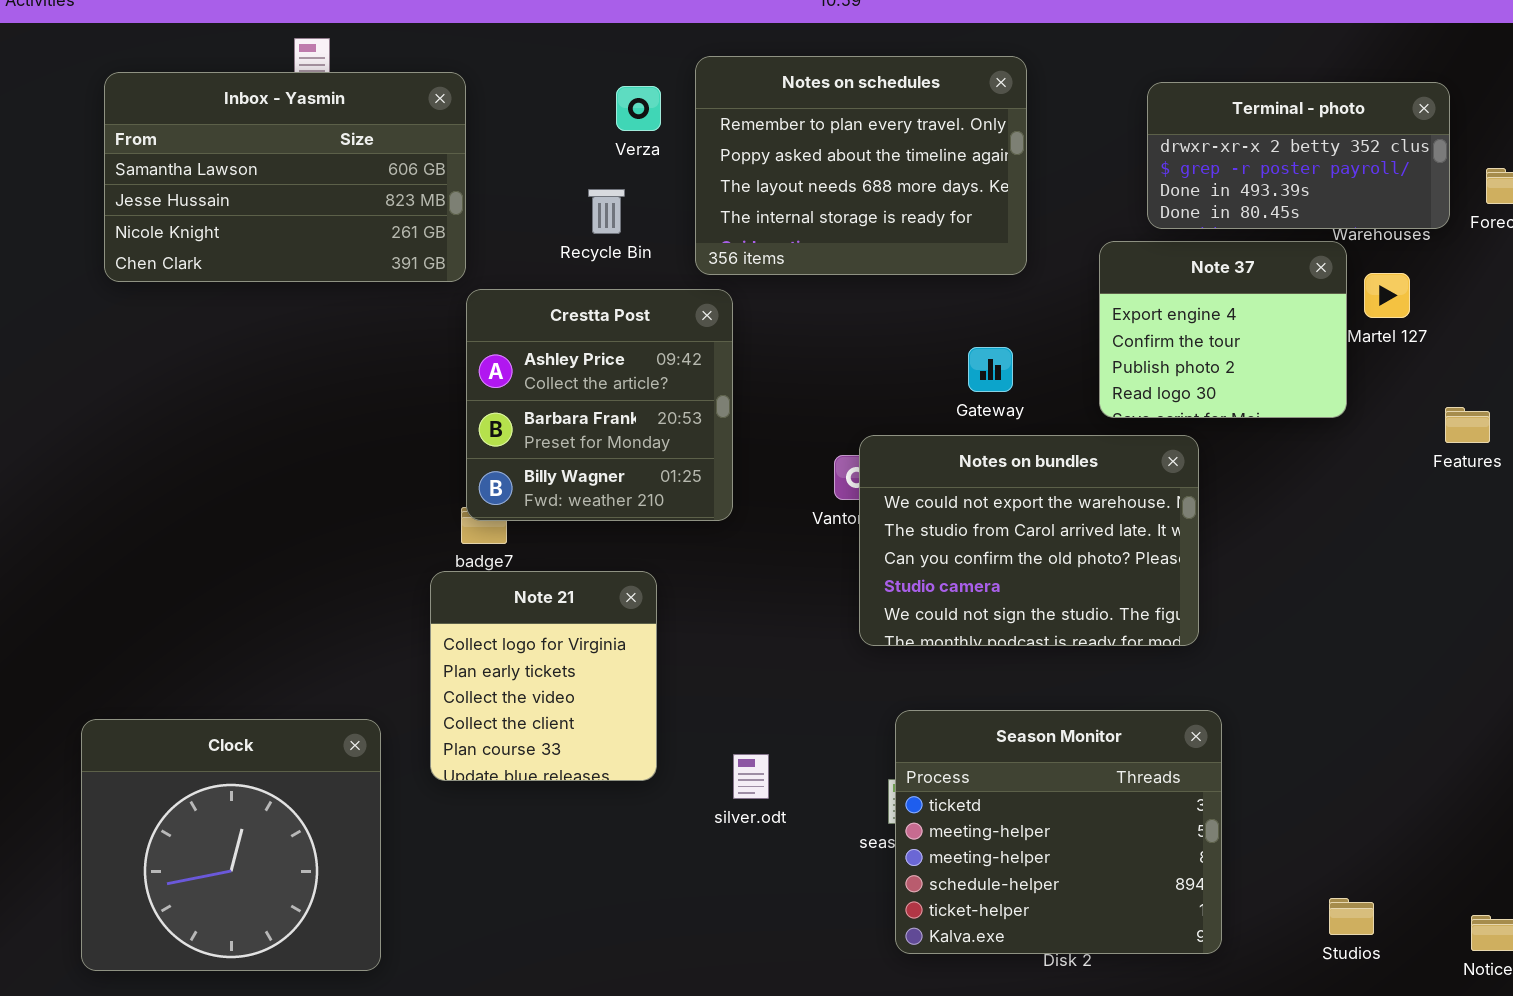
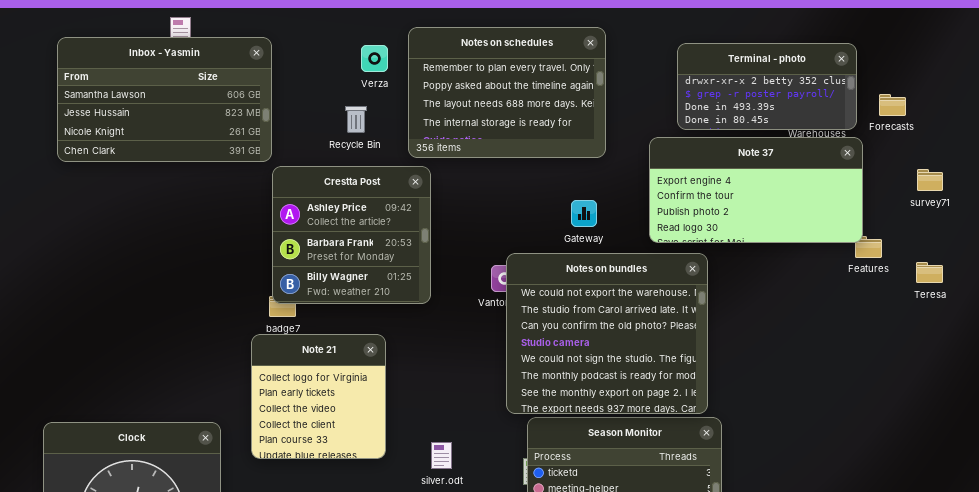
Note 37: [1099,241,1347,418] -> [649,137,863,243], resized
Notes on bundles: [859,435,1199,646] -> [506,253,708,414], resized

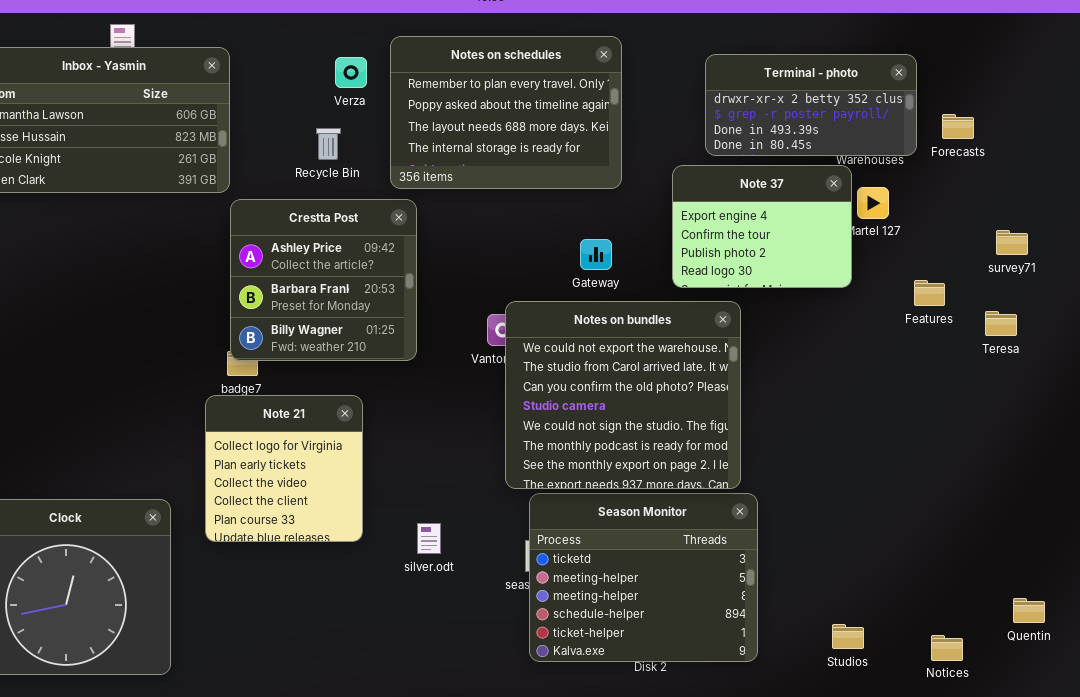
Note 37: [649,137,863,243] -> [672,165,852,288], resized
survey71: [917,169,943,191] -> [996,230,1028,255], moved

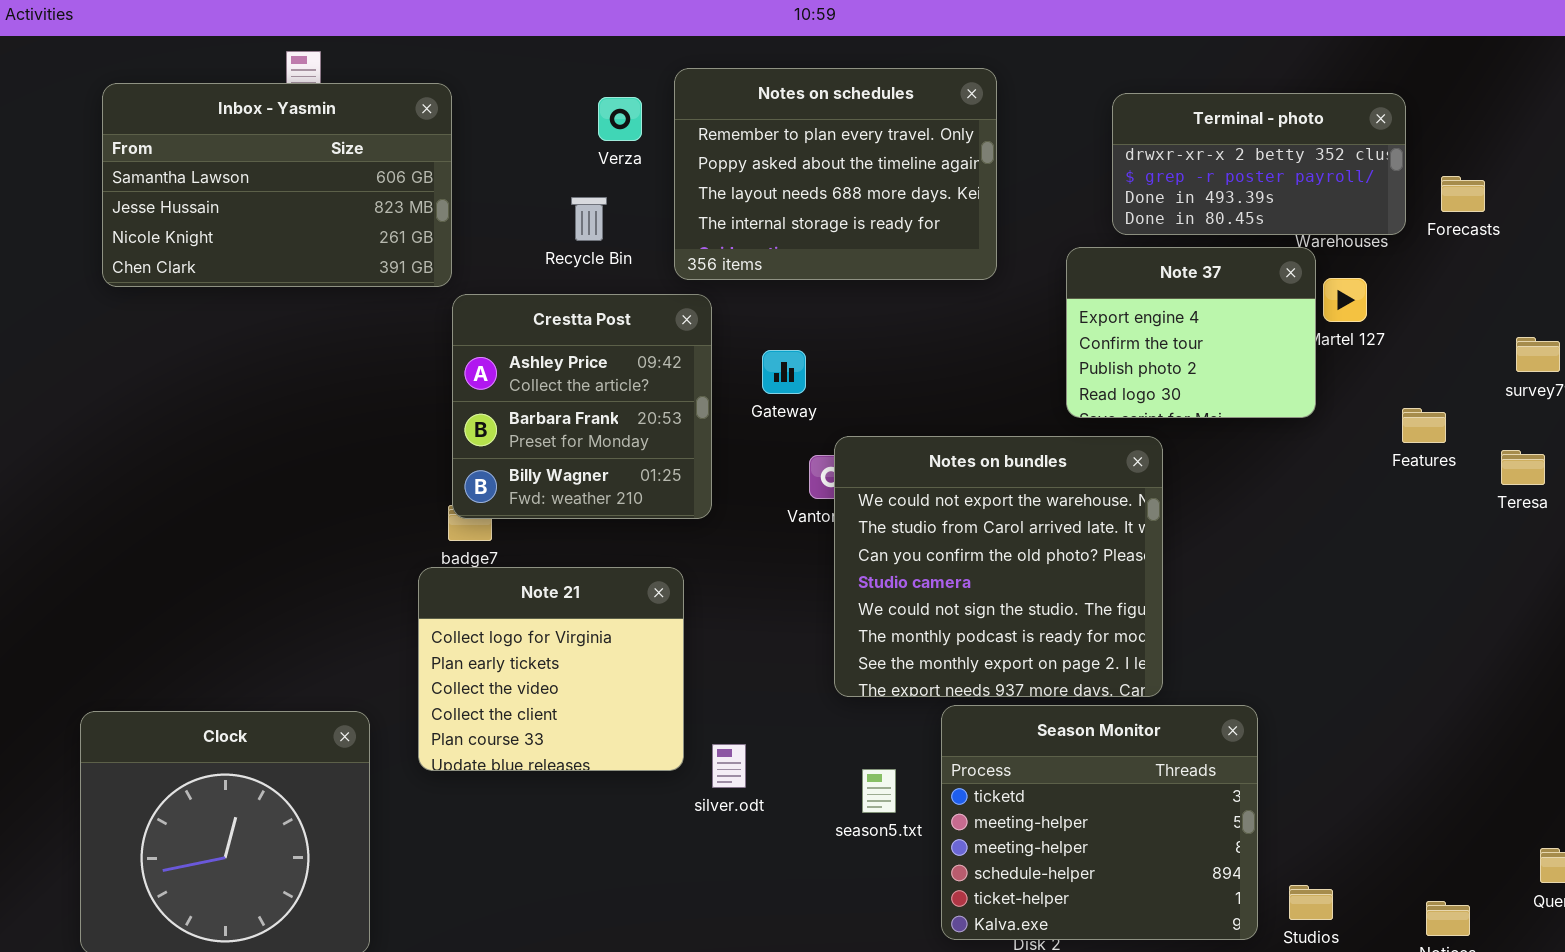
Gateway: [580,239,612,270] -> [762,350,806,394], moved
Note 21: [205,395,363,542] -> [418,567,684,771], resized
Season Monitor: [529,493,758,662] -> [941,705,1258,940], moved

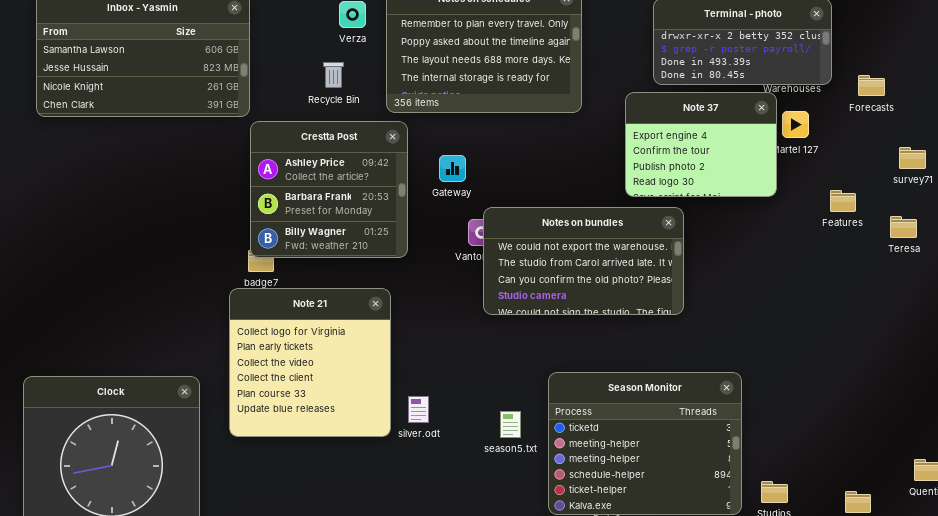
Forecasts: [1441,176,1485,212] -> [858,75,885,96], moved
Notes on bundles: [834,436,1163,697] -> [483,207,684,315], resized
Note 21: [418,567,684,771] -> [229,288,391,437], resized

